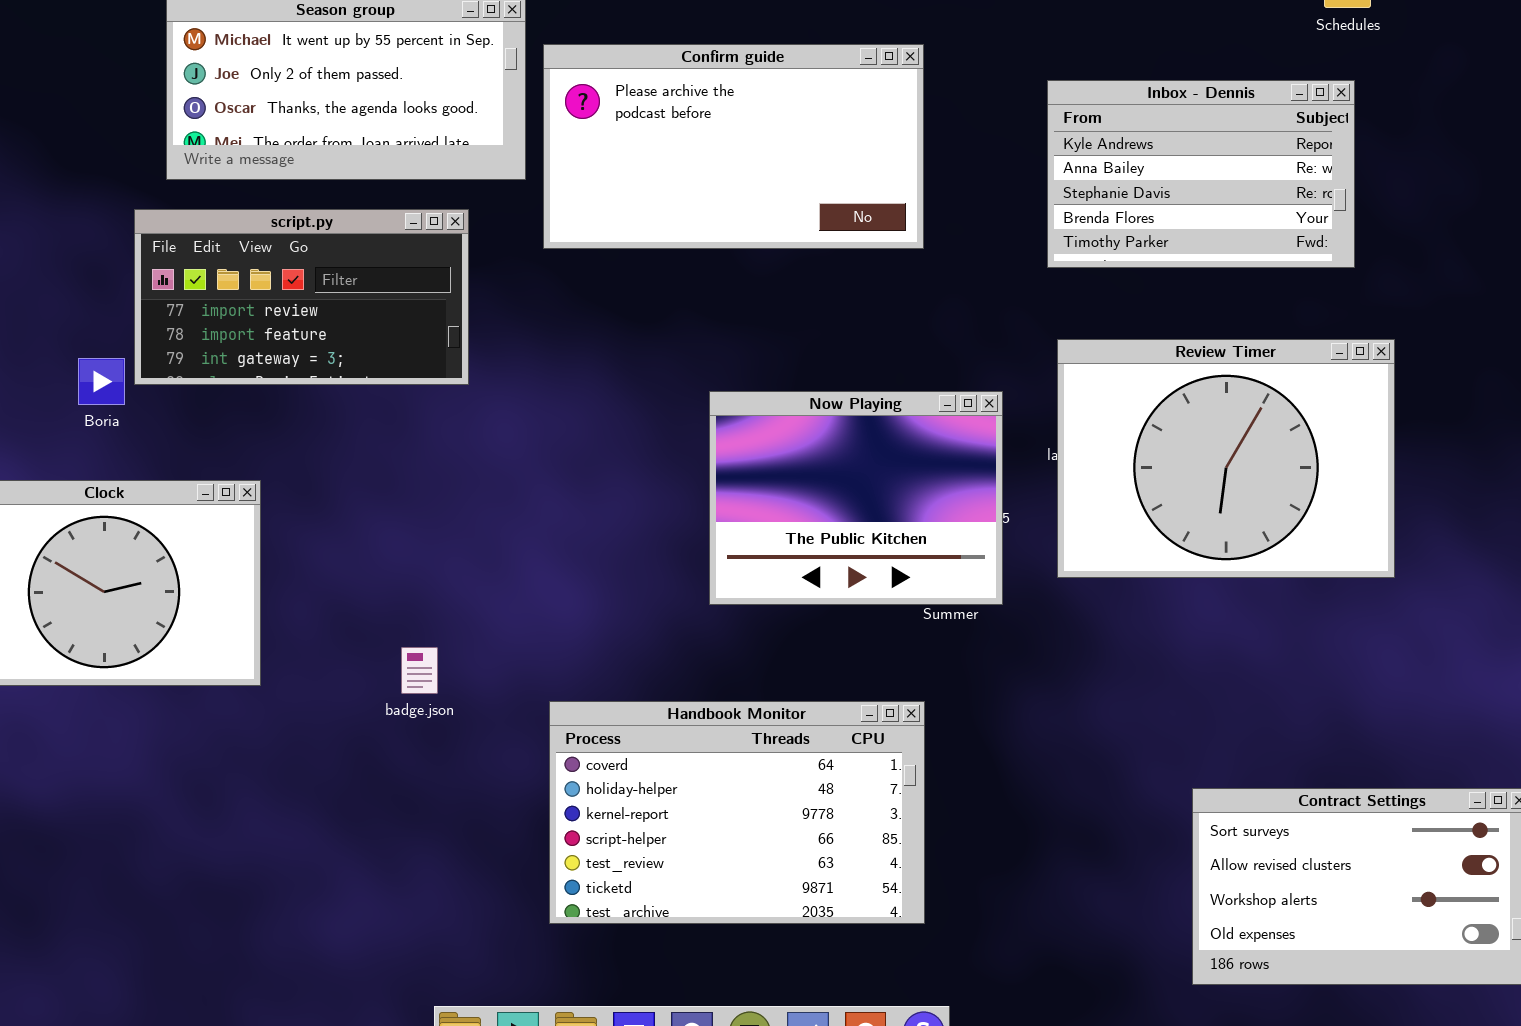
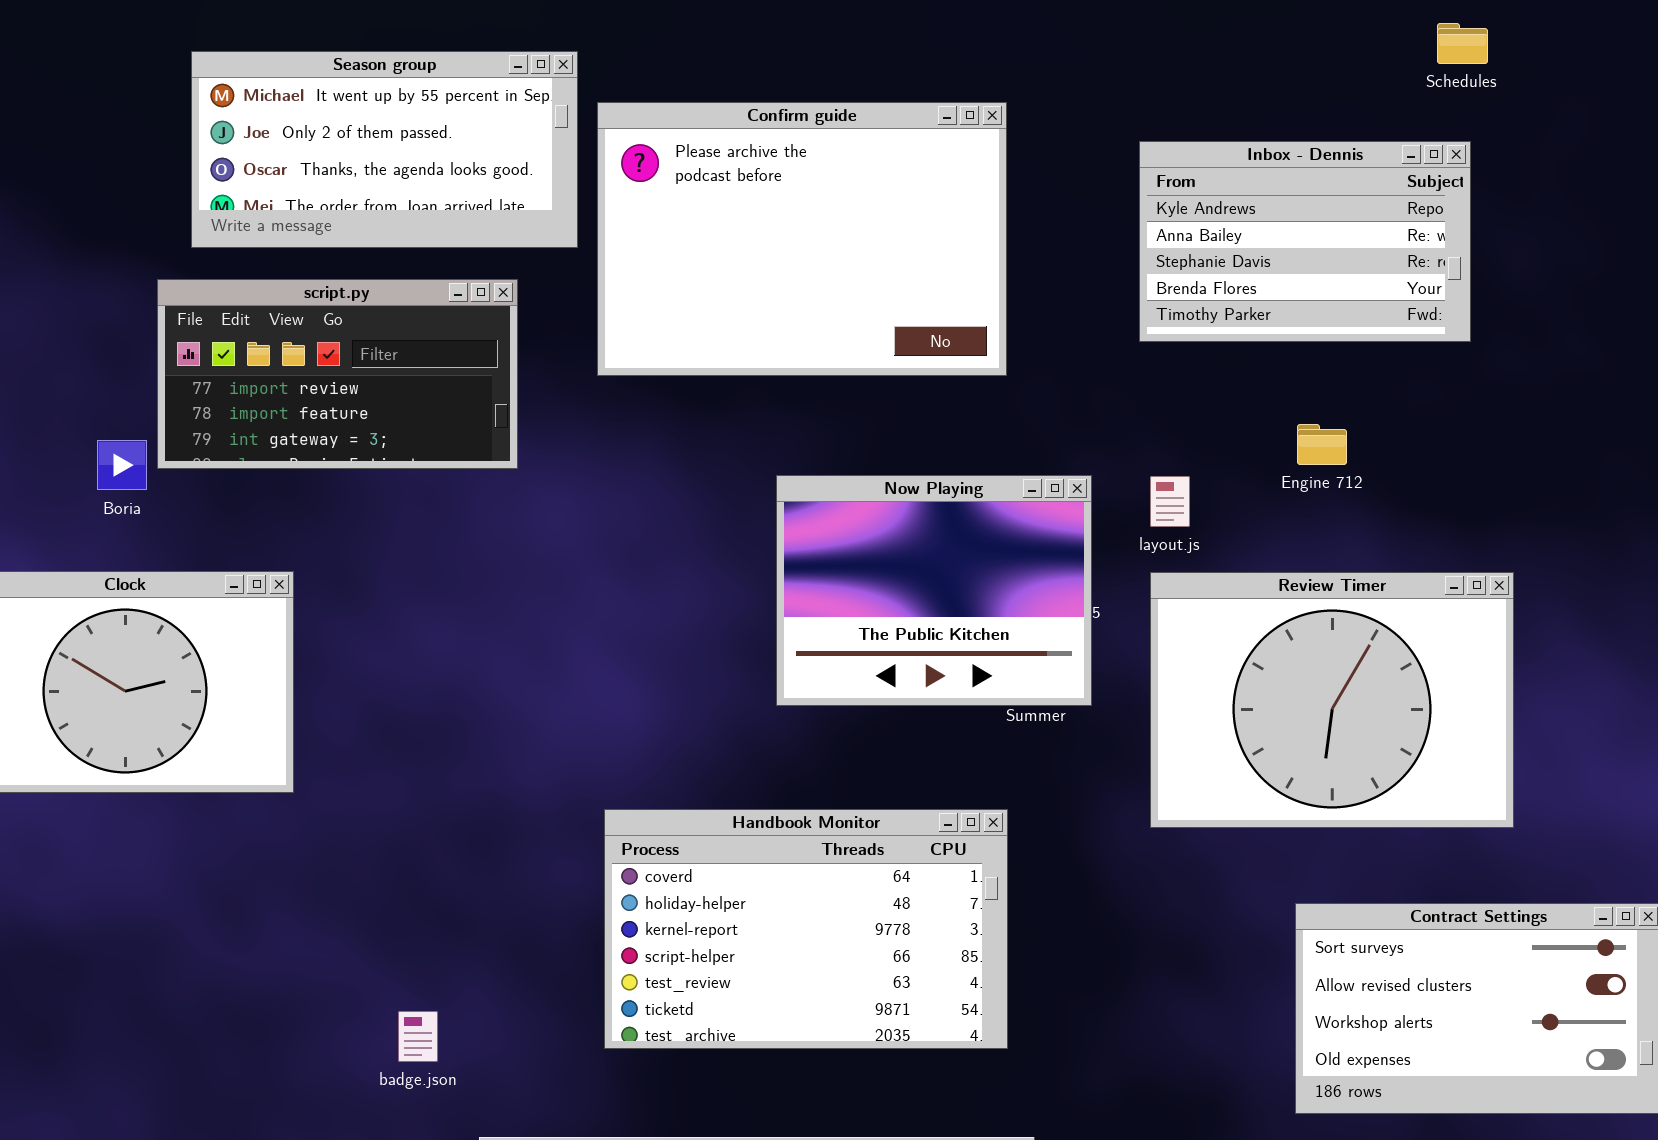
Confirm guide: [543,44,924,249] -> [597,102,1007,376], resized
Review Timer: [1057,339,1395,578] -> [1150,572,1514,828], moved
badge.json: [401,647,438,694] -> [398,1011,438,1062], moved

